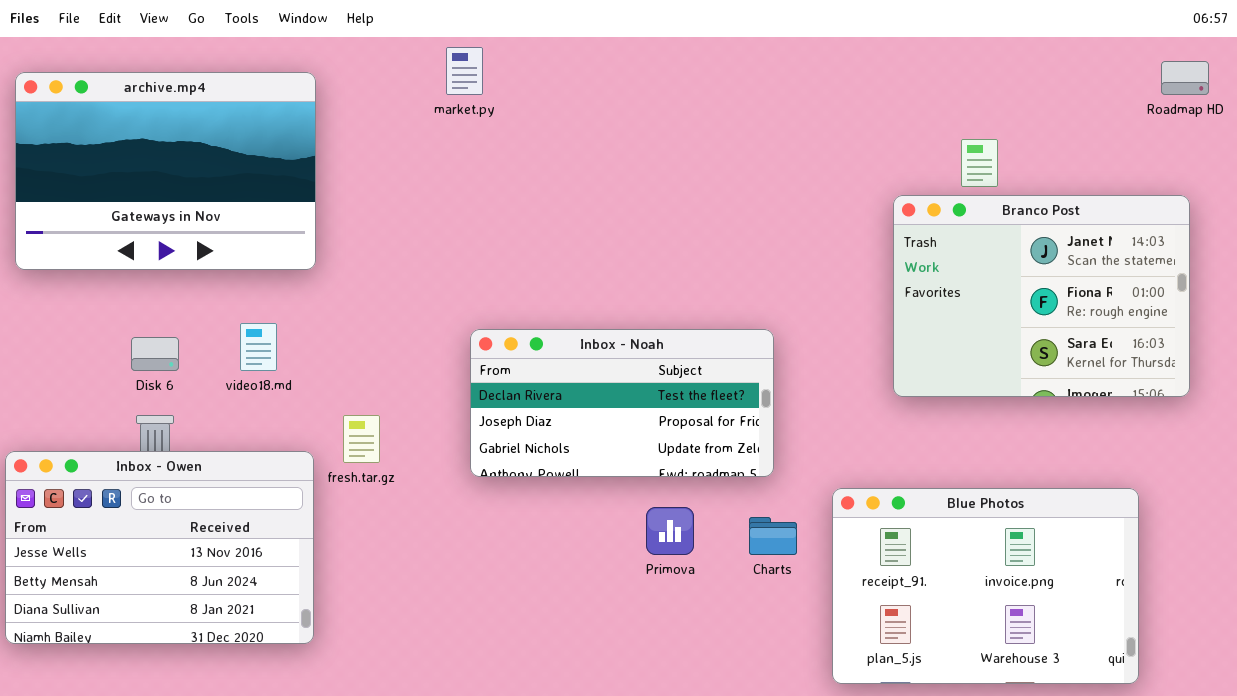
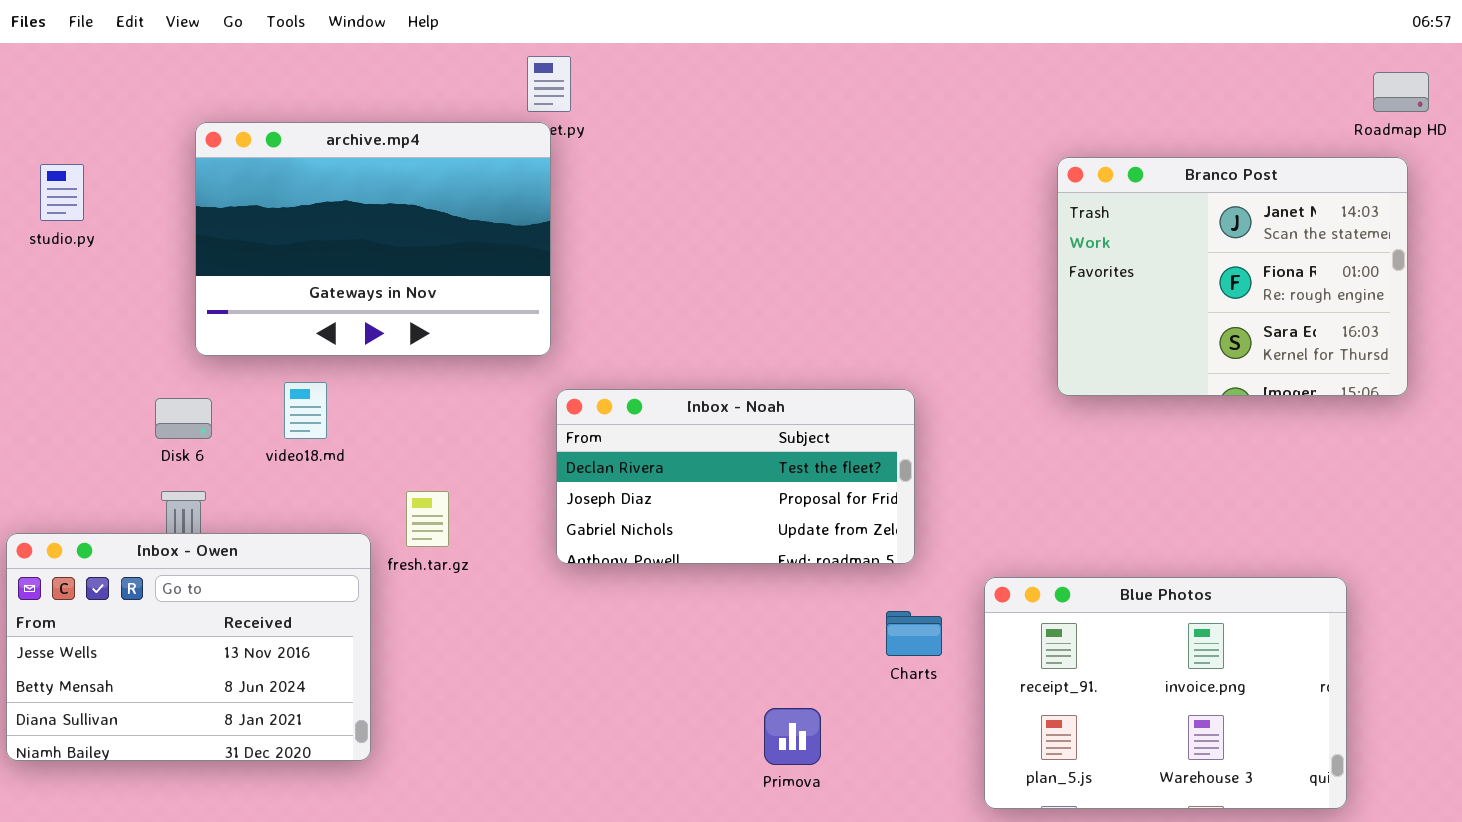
archive.mp4: [15,72,316,270] -> [195,122,551,356], moved
Branco Post: [893,195,1190,397] -> [1057,157,1408,396], moved
Primova: [646,507,694,555] -> [764,708,821,765], moved

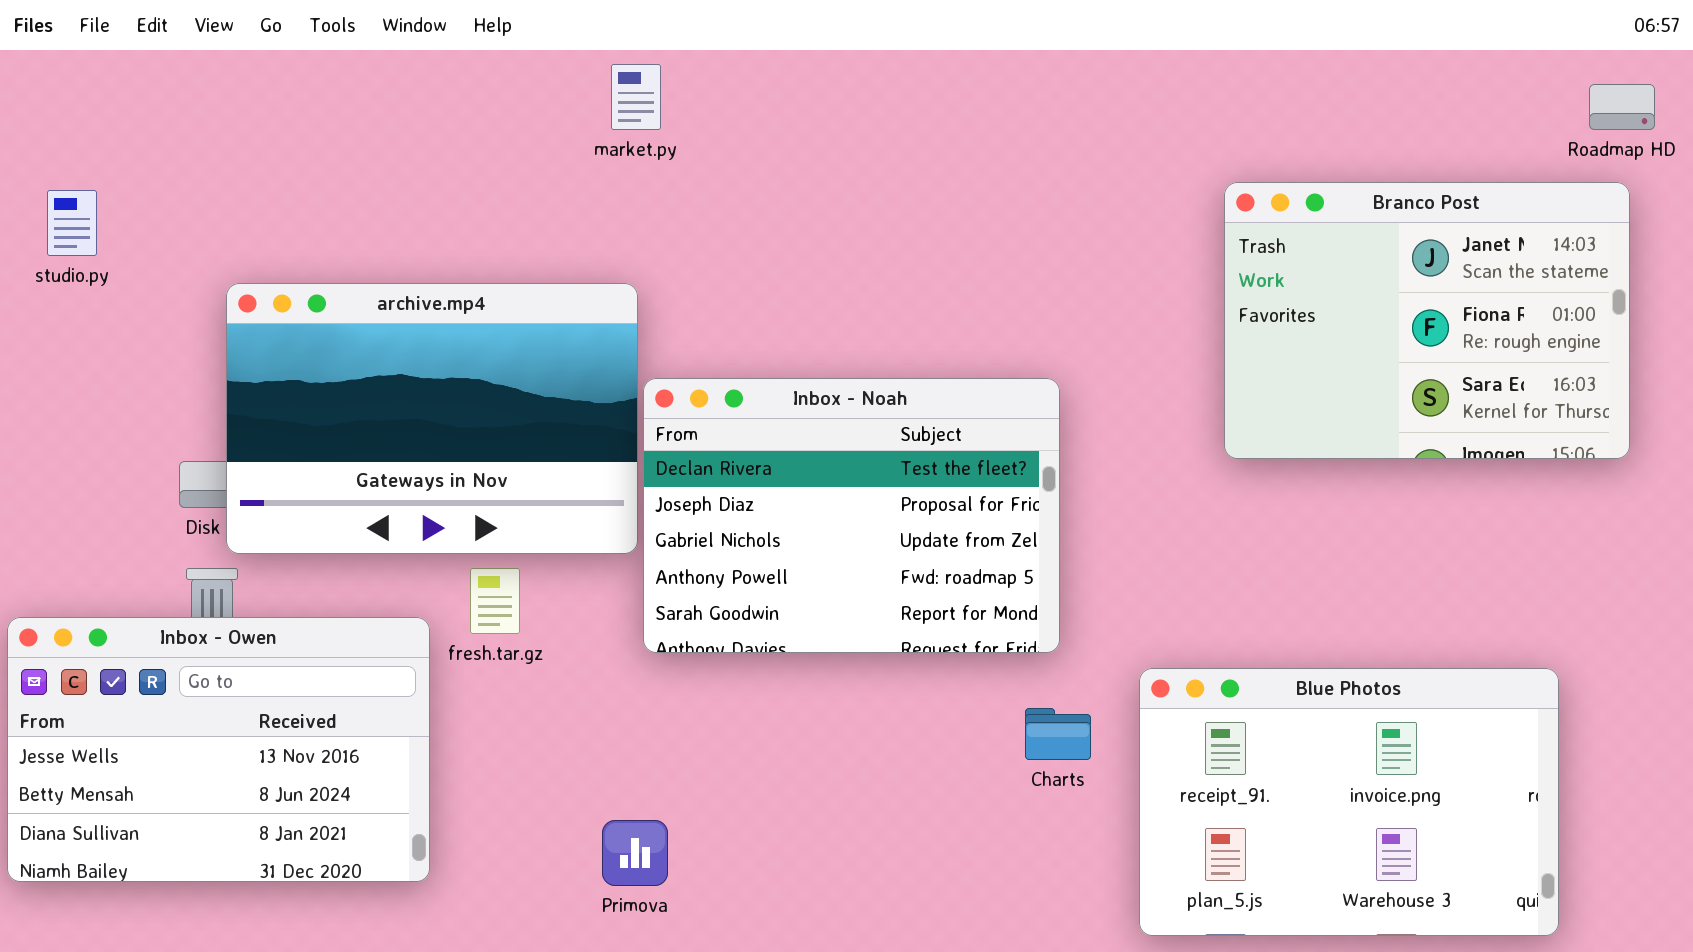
archive.mp4: [195,122,551,356] -> [226,283,638,554], moved
Inbox - Noah: [556,389,915,564] -> [643,378,1060,653], resized
Primova: [764,708,821,765] -> [602,820,668,886], moved

